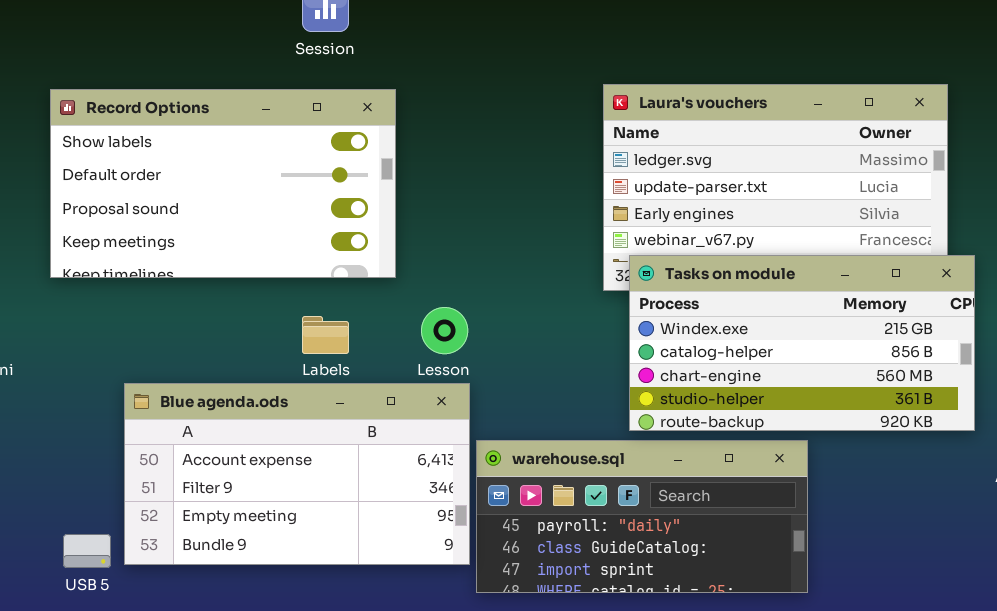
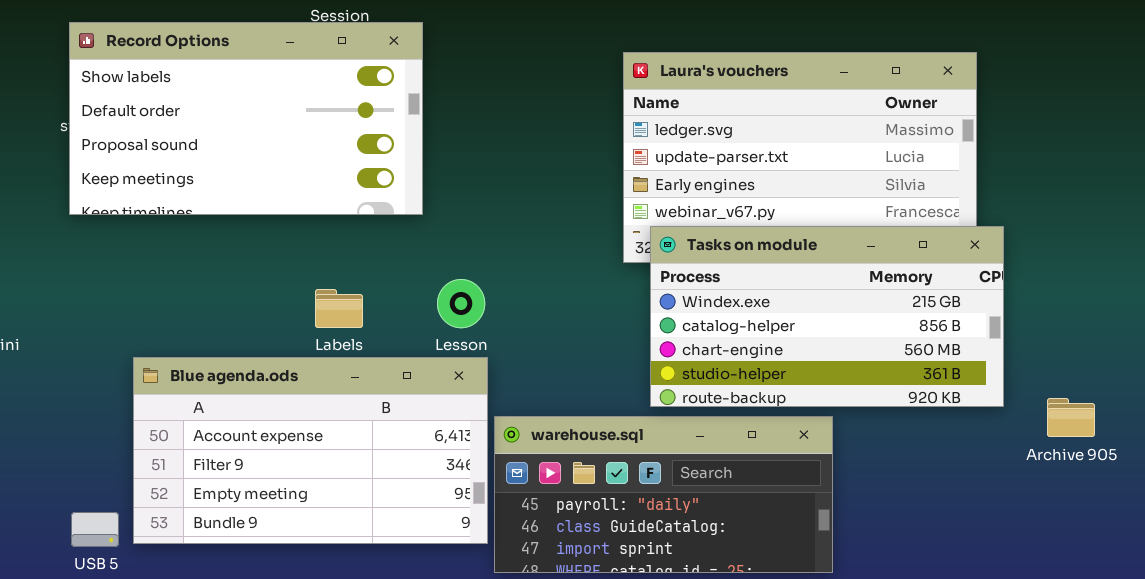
Record Options: [50,89,396,278] -> [69,22,423,215], moved

